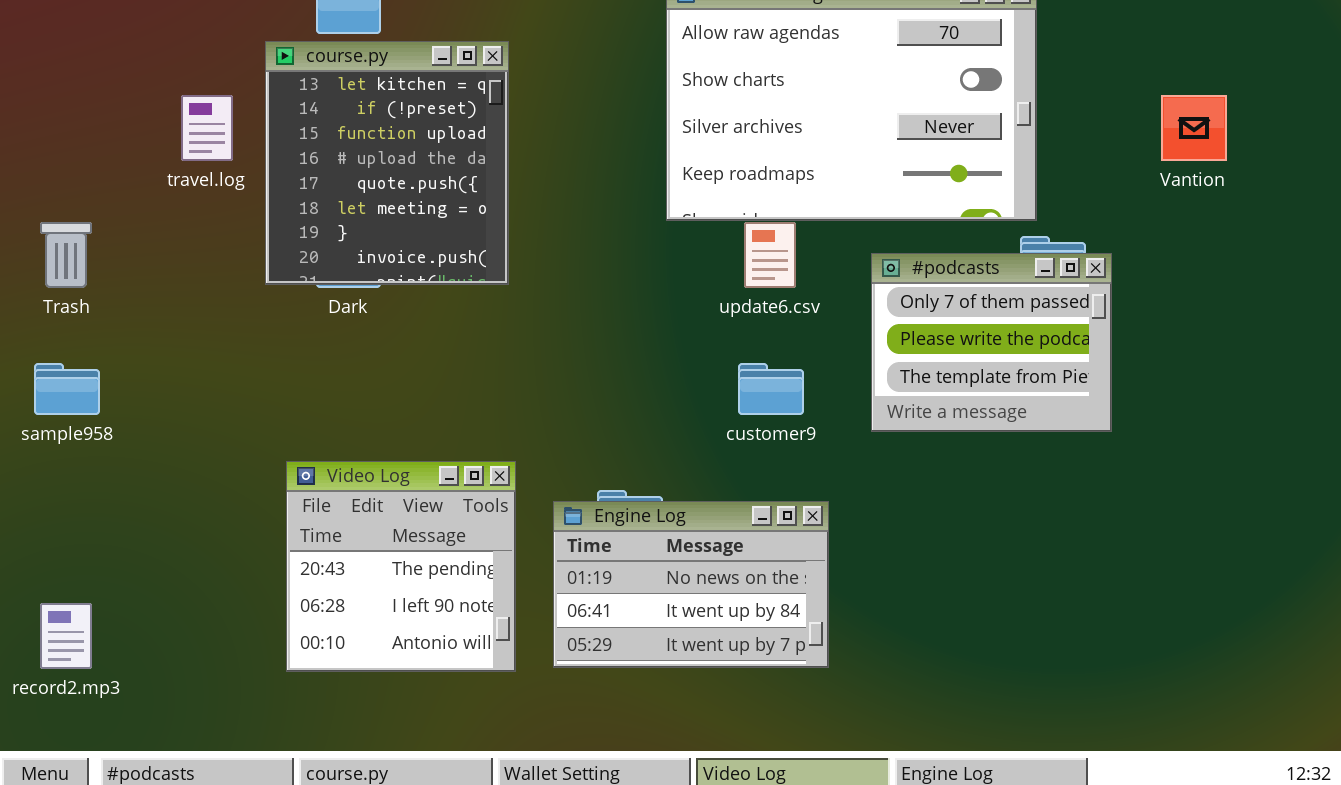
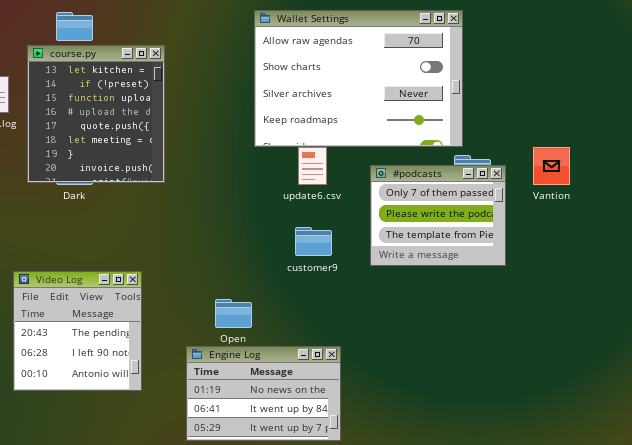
Vantion: [1161,95,1227,161] -> [533,147,570,185], moved
Video Log: [286,461,516,672] -> [13,271,142,391], moved
Engine Log: [553,501,829,668] -> [186,346,341,441], moved

